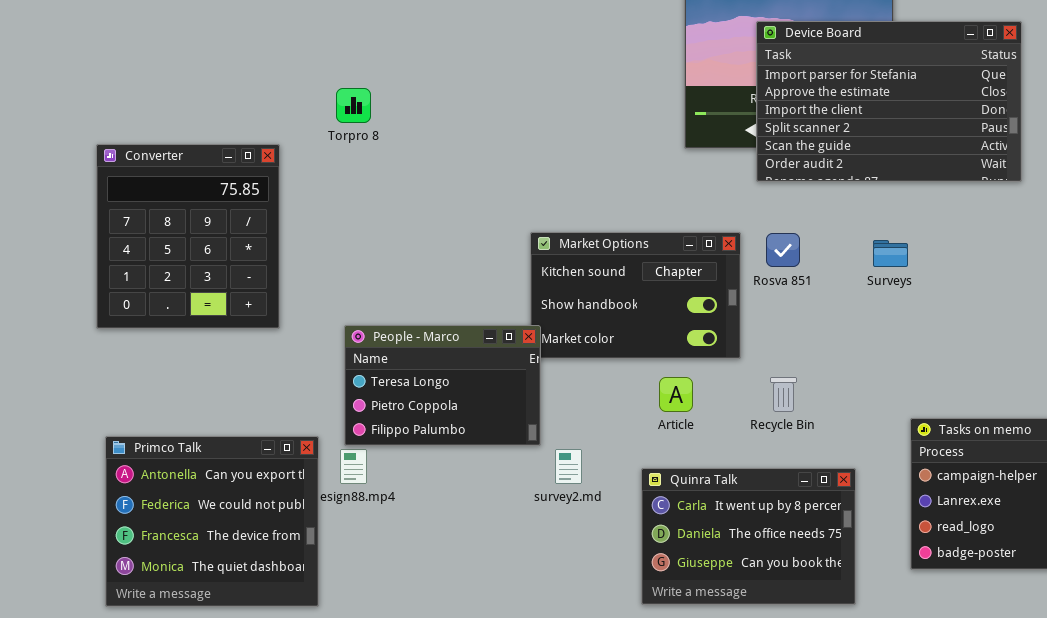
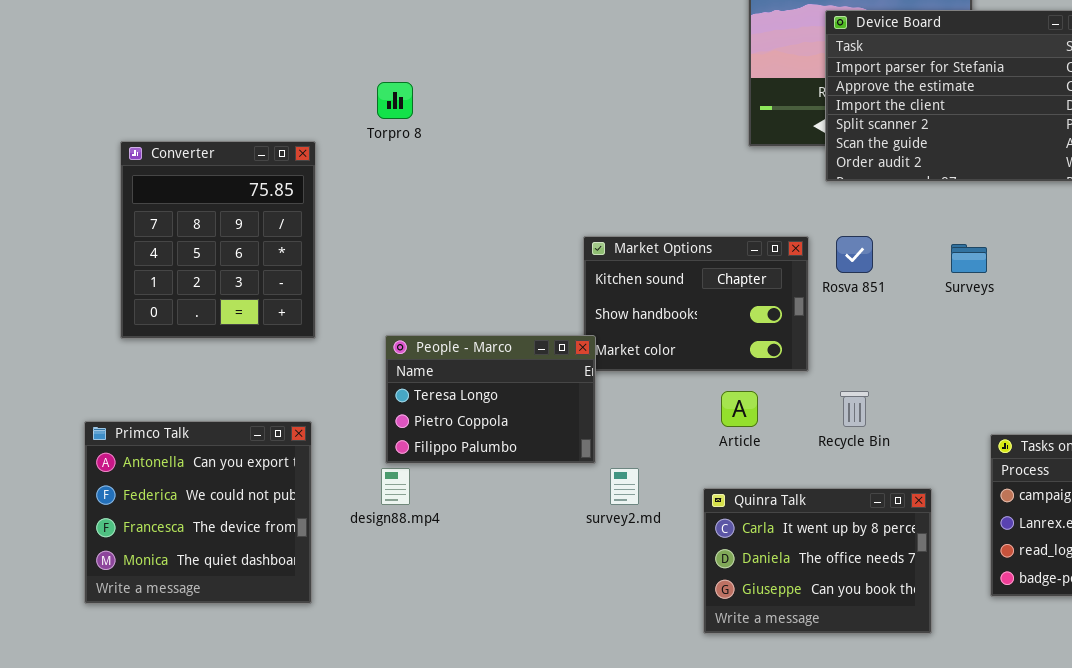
Primco Talk: [105,436,319,607] -> [84,421,312,604], moved

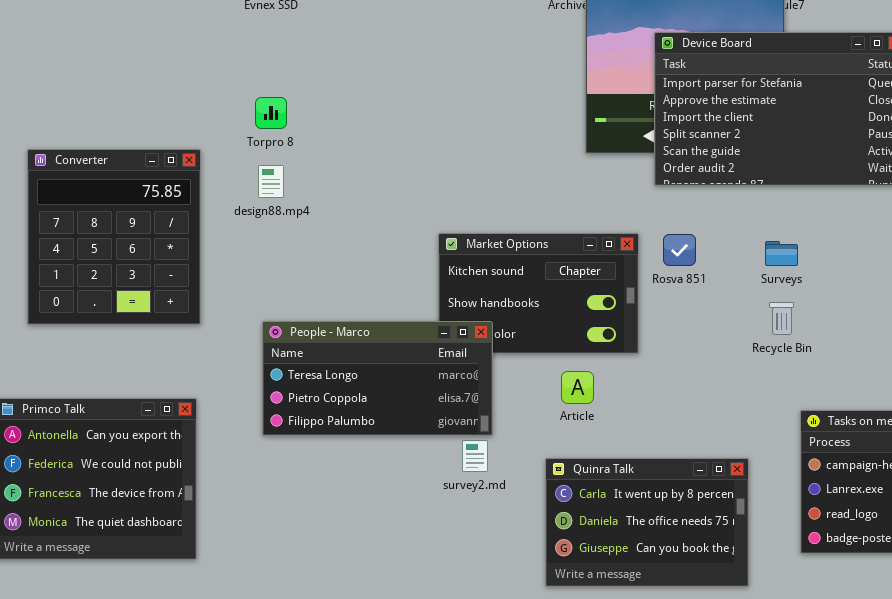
People - Marco: [385,335,596,464] -> [262,321,493,436], resized
Recycle Bin: [840,391,869,427] -> [769,302,794,335], moved
design88.mp4: [381,468,410,505] -> [258,165,284,198], moved

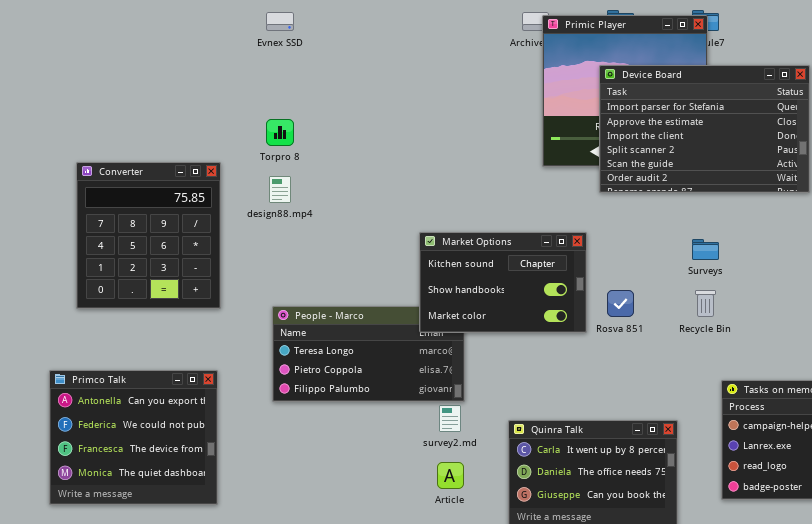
Market Options: [438,233,639,354] -> [419,232,587,333], raised
Rosva 851: [663,234,696,266] -> [607,290,634,317], moved
Article: [561,371,594,404] -> [437,462,464,489], moved

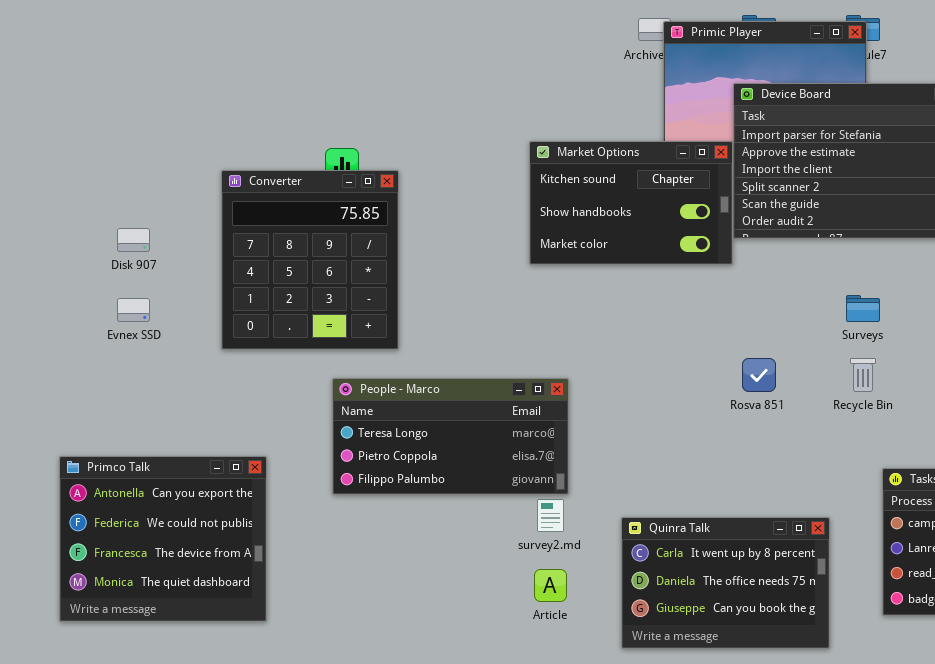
Evnex SSD: [266,12,294,31] -> [117,298,150,322], moved
Converter: [76,162,221,309] -> [221,170,399,350], moved
Market Options: [419,232,587,333] -> [529,141,733,265], moved

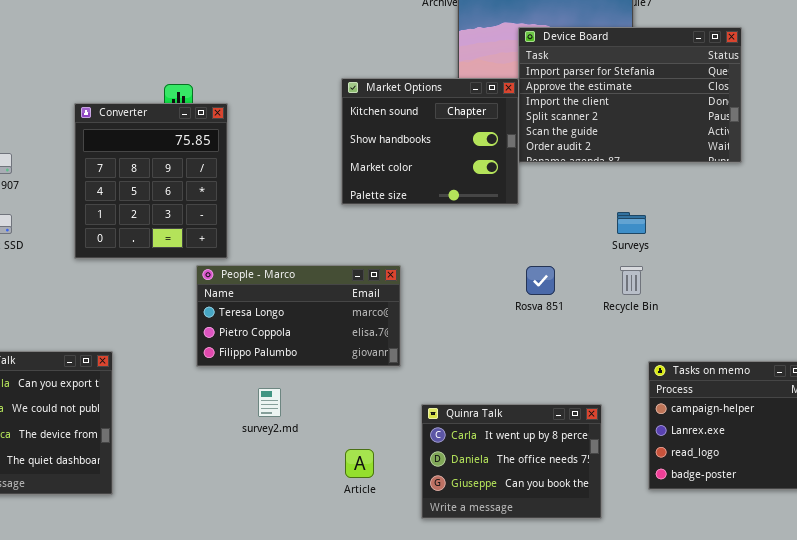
Market Options: [529,141,733,265] -> [341,78,519,205], resized
People - Marco: [332,378,569,495] -> [196,265,401,367], moved
survey2.md: [537,499,564,532] -> [258,388,281,417], moved

